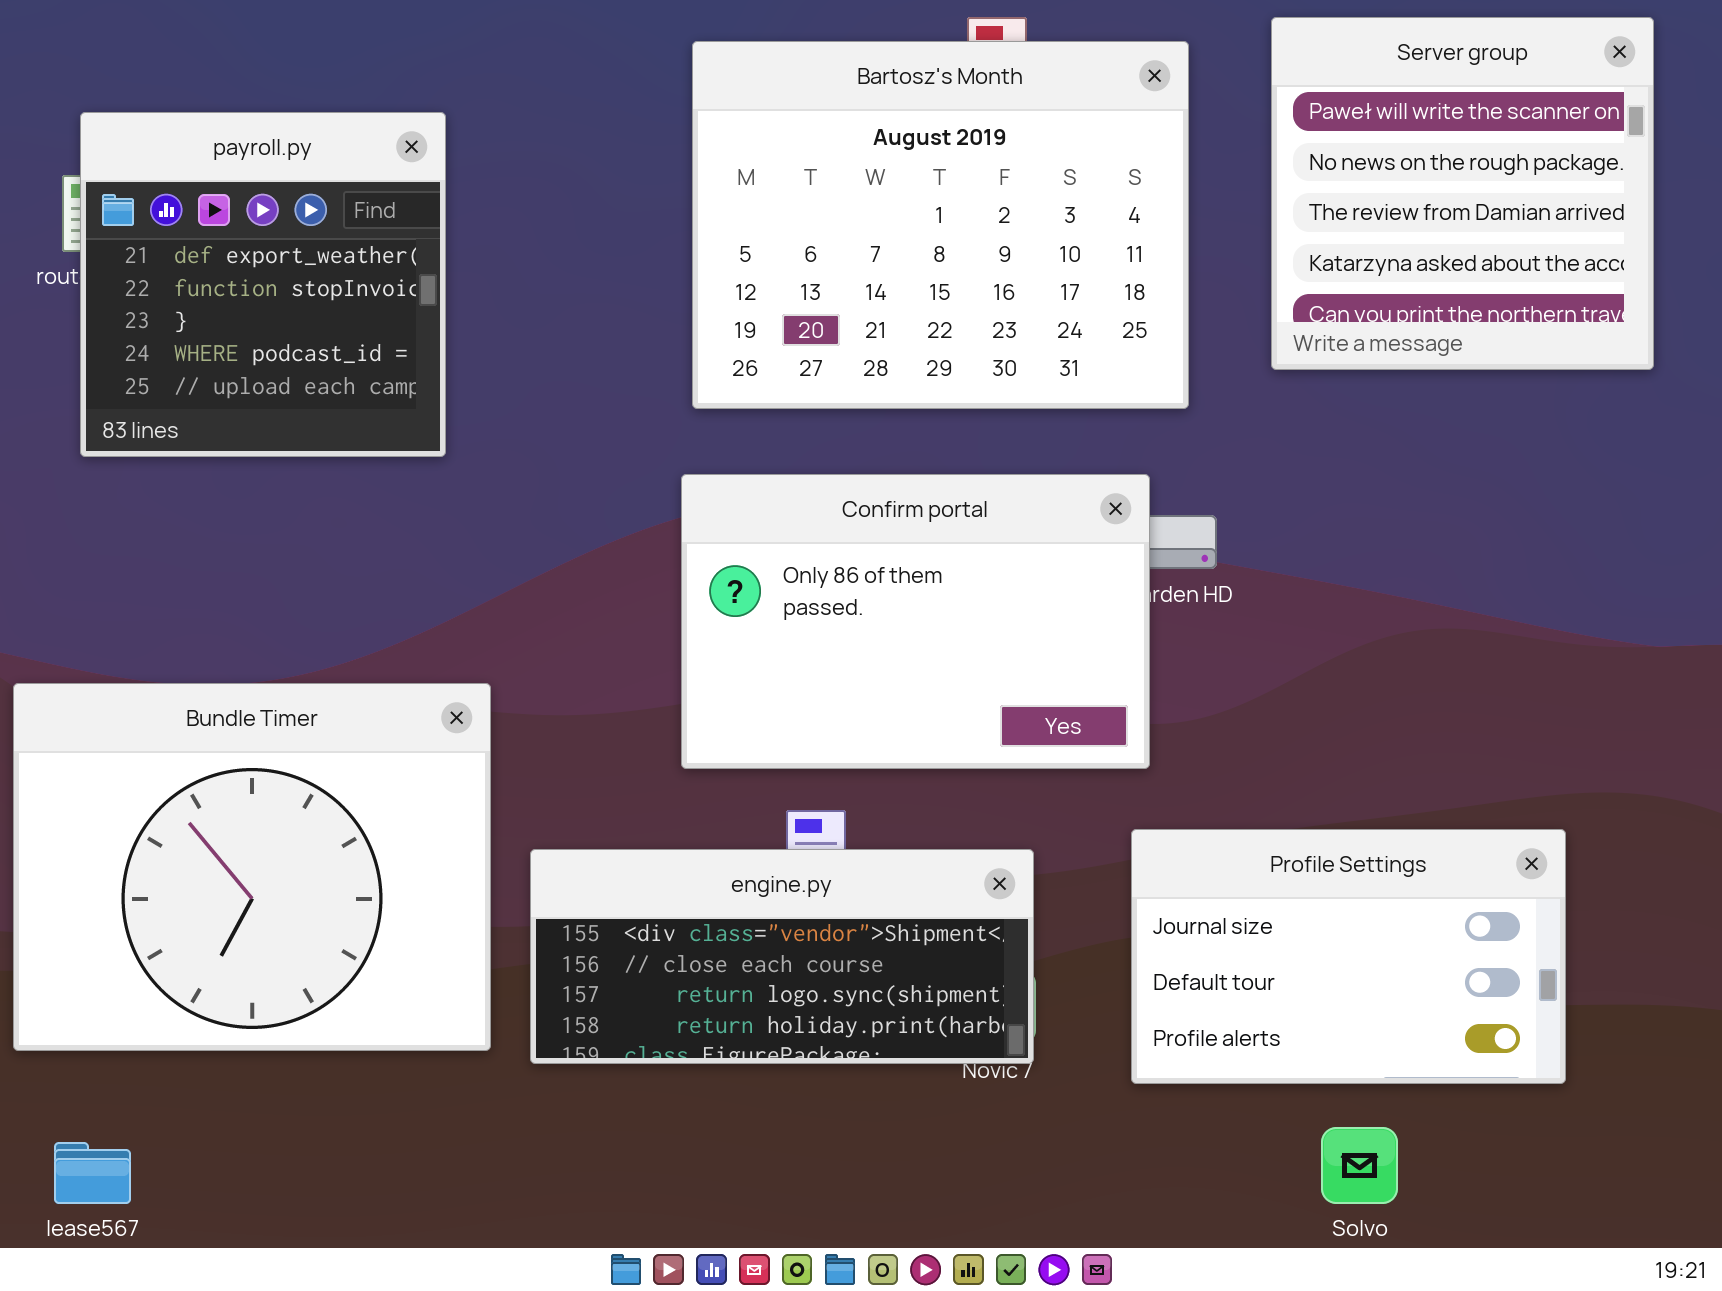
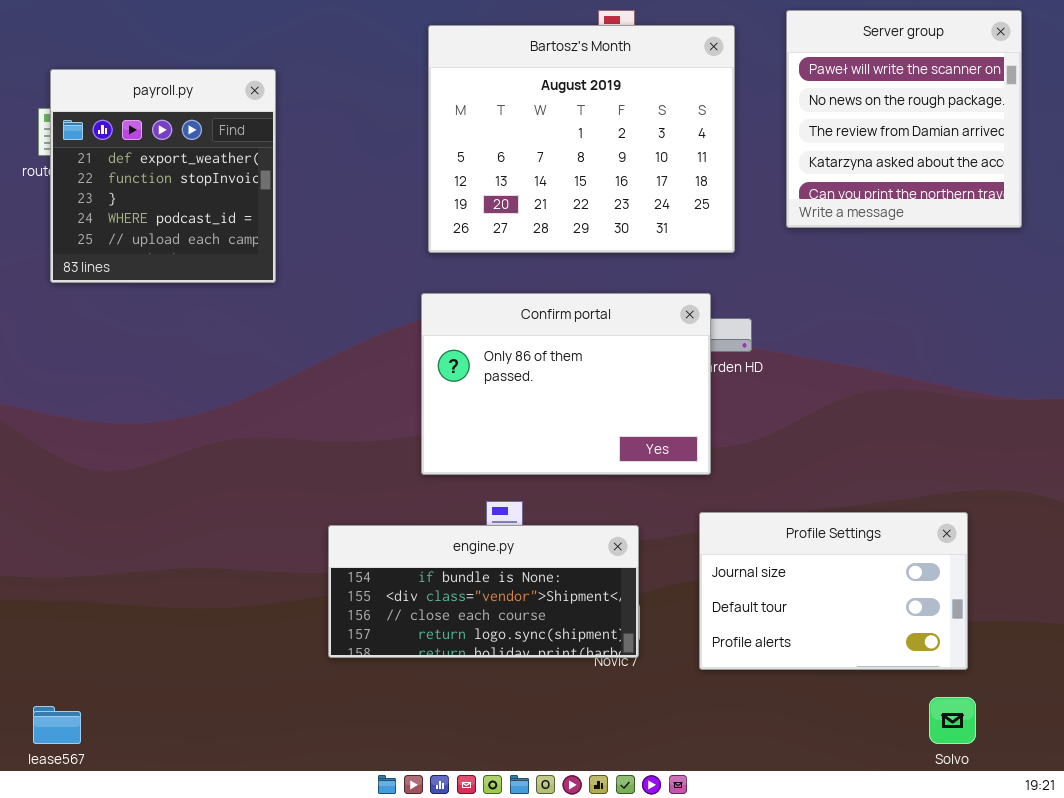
Bundle Timer: [13,683,491,1051] -> none, closed
engine.py: [530,849,1034,1064] -> [328,525,639,658], scrolled up 1 row
Solvo: [1321,1127,1398,1204] -> [929,697,976,744], moved

